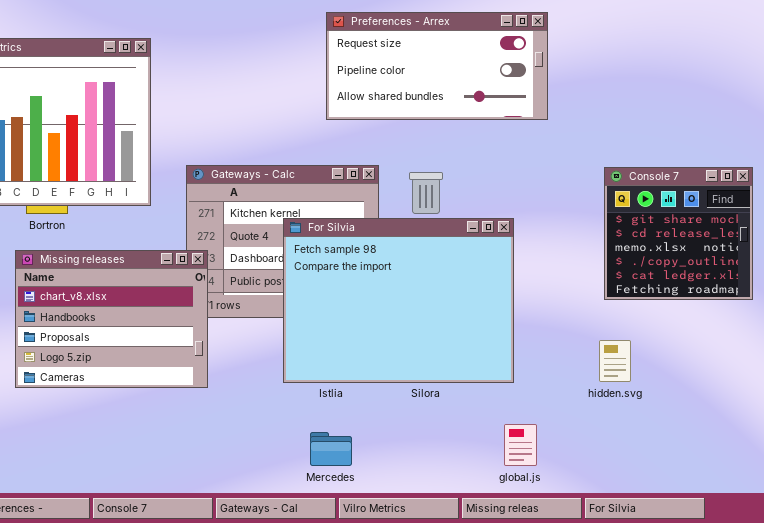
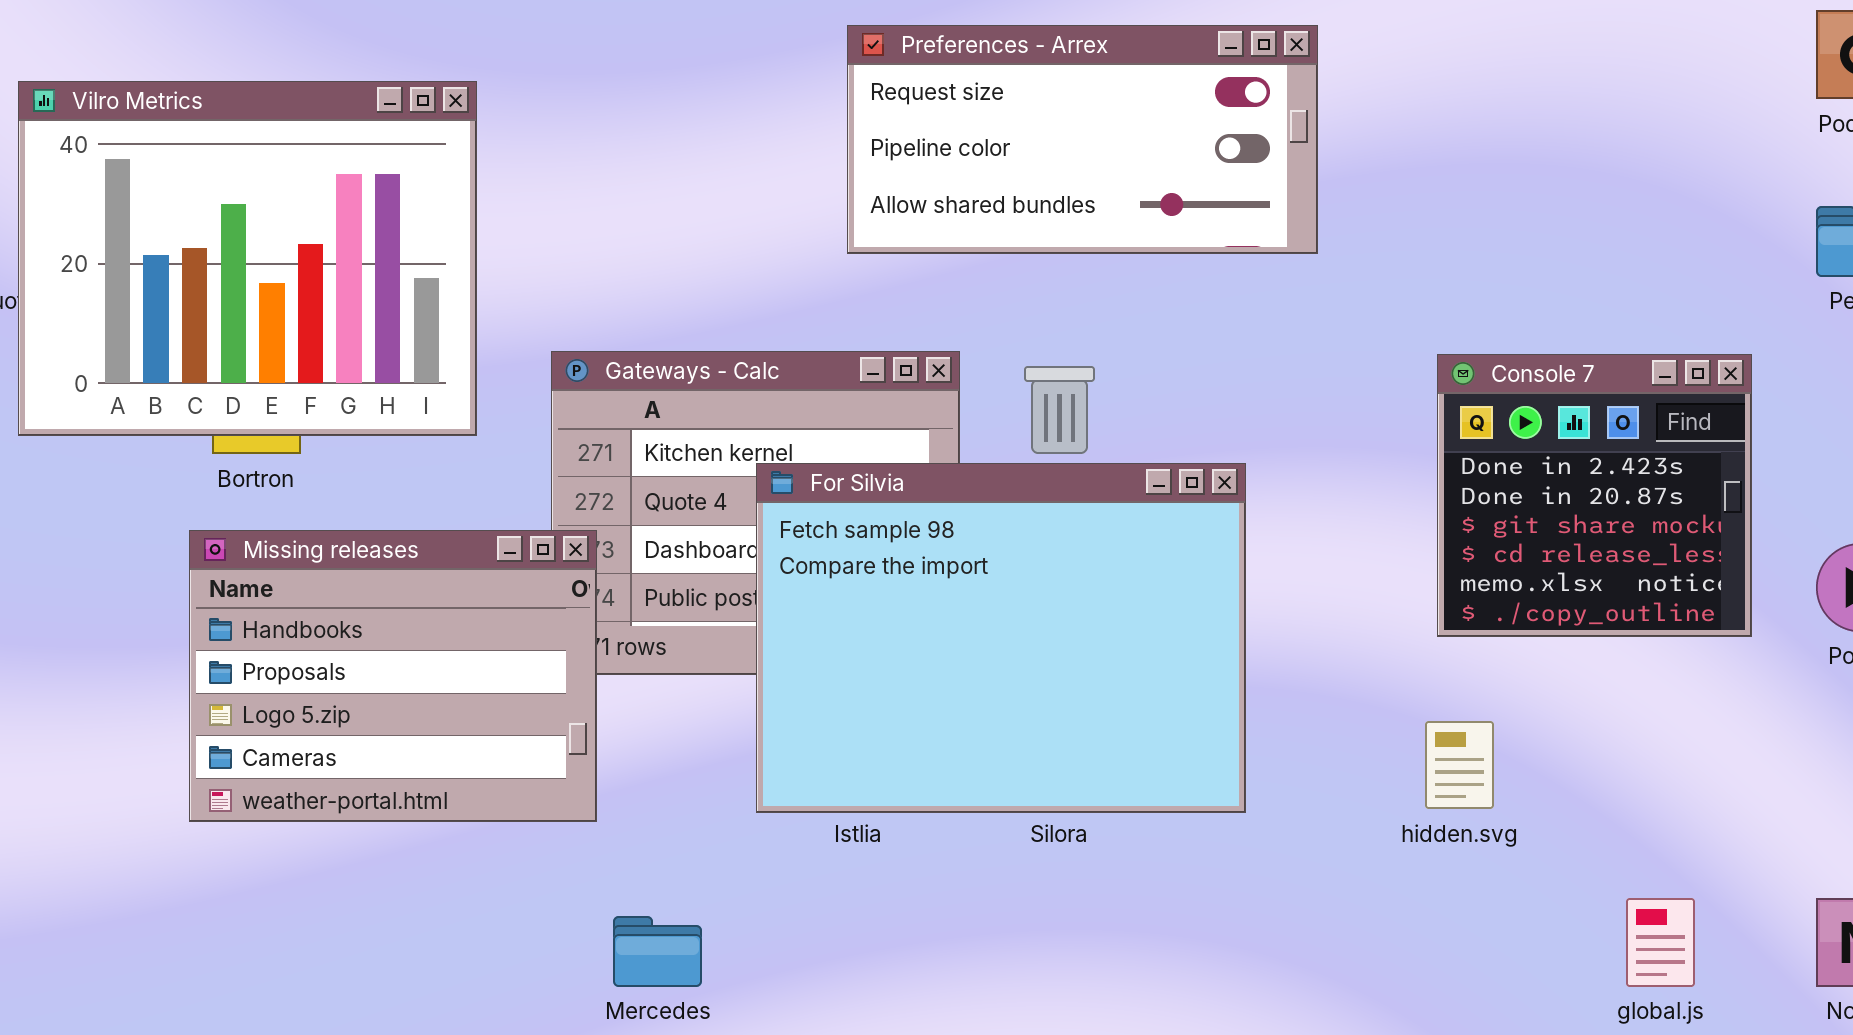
Console 7: [604,167,753,300] -> [1437,354,1752,637], scrolled up 2 rows
Missing releases: [15,250,208,388] -> [189,530,597,822], scrolled down 1 row
global.js: [504,424,537,466] -> [1626,898,1695,987], moved
Mercedes: [310,432,352,466] -> [613,916,702,987], moved

